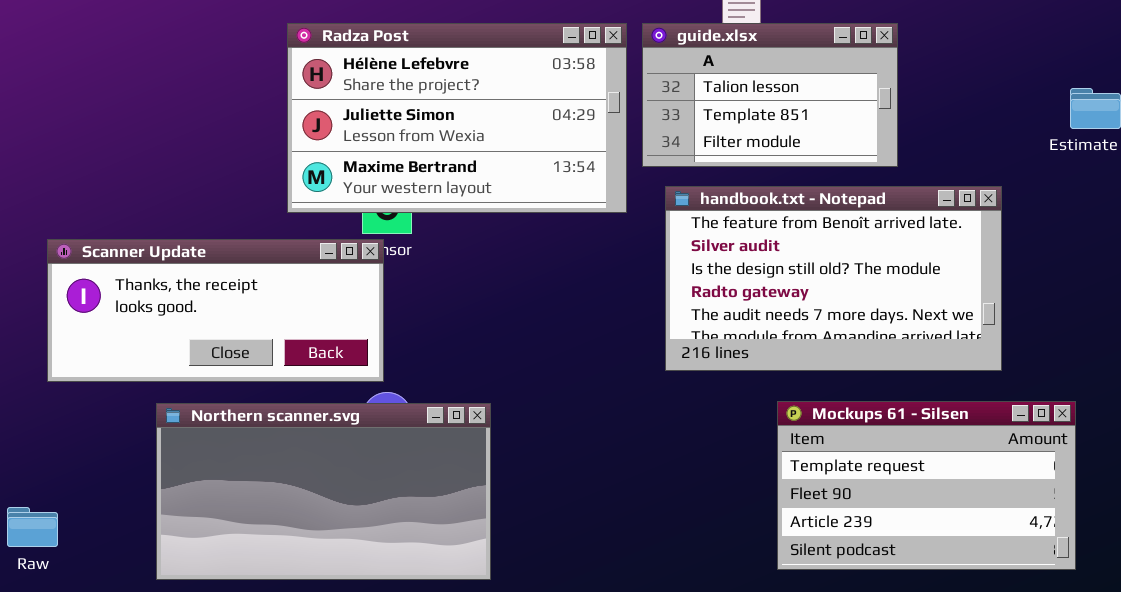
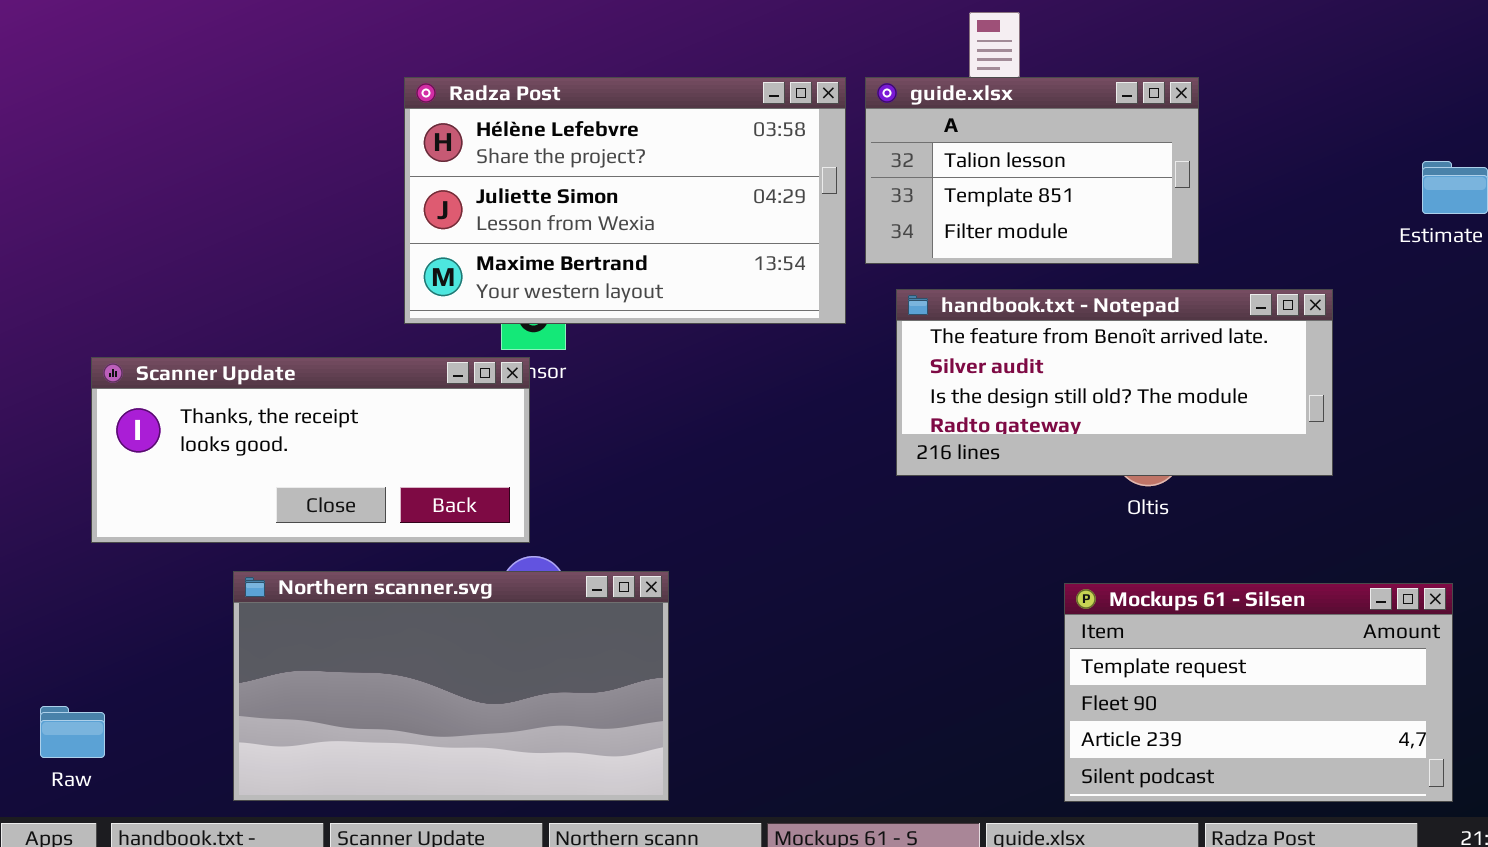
handbook.txt - Notepad: [665,186,1002,371] -> [896,289,1333,476], resized
Mockups 61 - Silsen: [777,401,1076,570] -> [1064,583,1453,802], moved

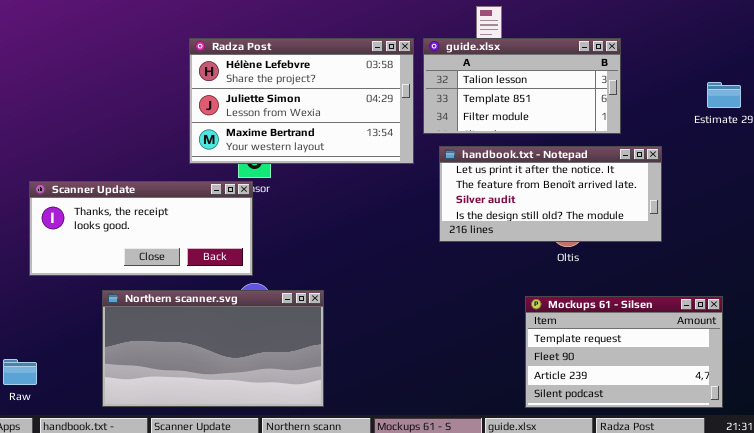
guide.xlsx: [865,77,1199,264] -> [423,38,621,134], resized
handbook.txt - Notepad: [896,289,1333,476] -> [439,146,662,242], scrolled up 1 row

